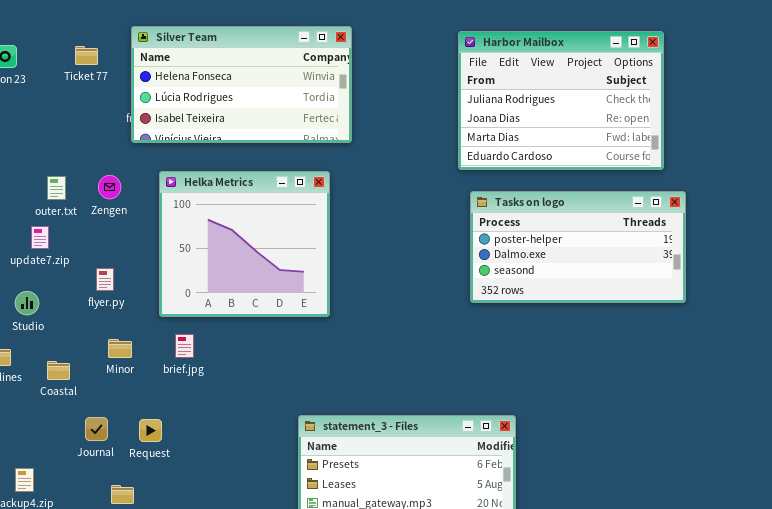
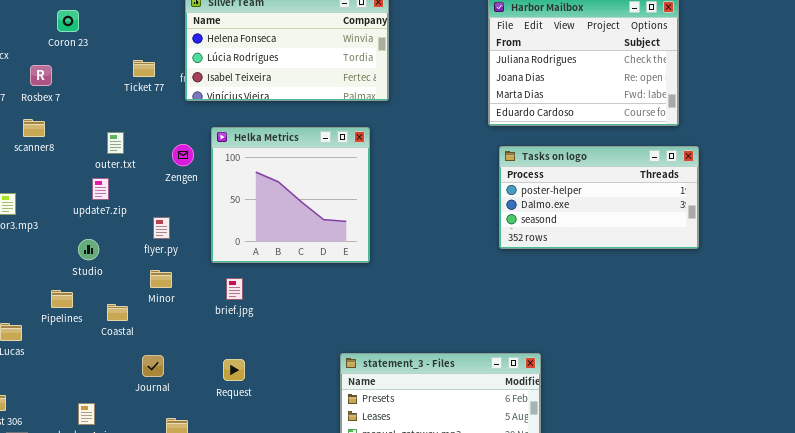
Ticket 77: [75,46,98,65] -> [133,60,155,77], moved
Zengen: [98,175,121,199] -> [172,144,194,166], moved
Minor: [108,339,132,358] -> [150,270,172,288], moved
Request: [139,419,162,442] -> [223,359,245,381], moved

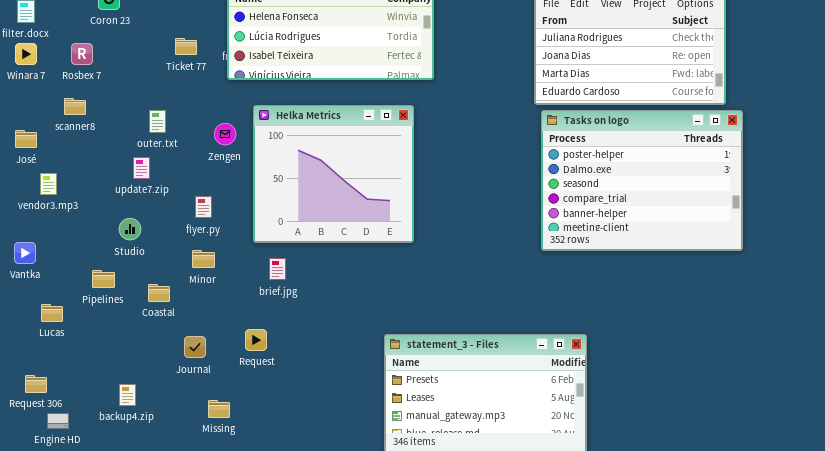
Tasks on logo: [499,146,699,249] -> [541,110,743,251], moved, resized
Request: [223,359,245,381] -> [245,329,267,351], moved

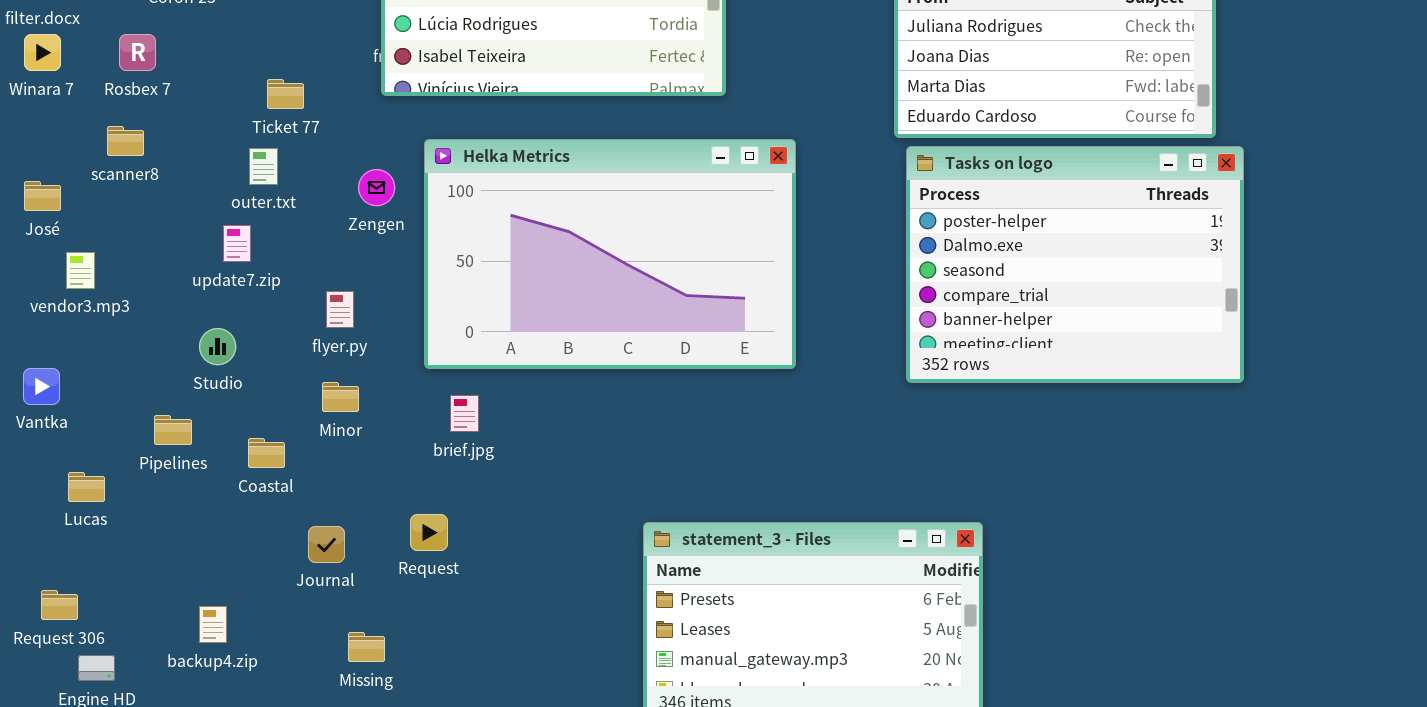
Ticket 77: [175,38,197,55] -> [267,79,304,109], moved
Helka Metrics: [253,105,414,243] -> [424,139,796,369], resized

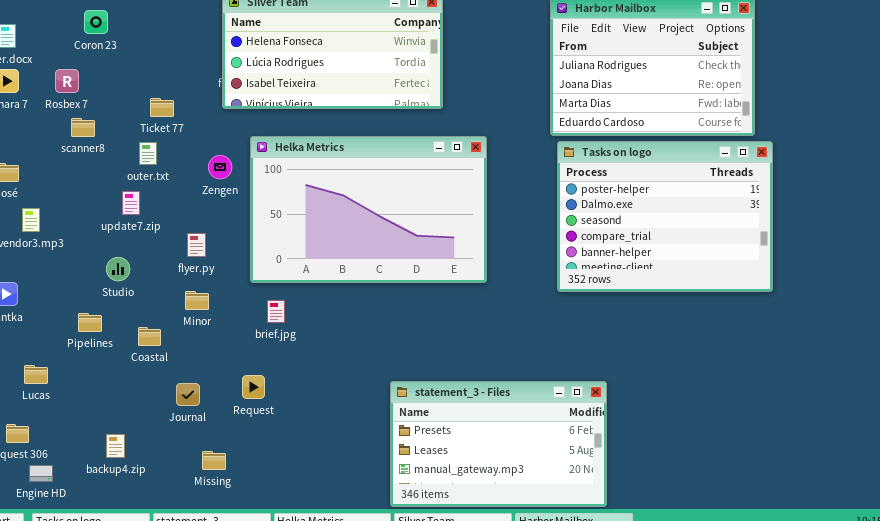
scanner8: [107,126,144,156] -> [71,118,95,137], moved
Lucas: [68,472,105,502] -> [24,365,48,384], moved

